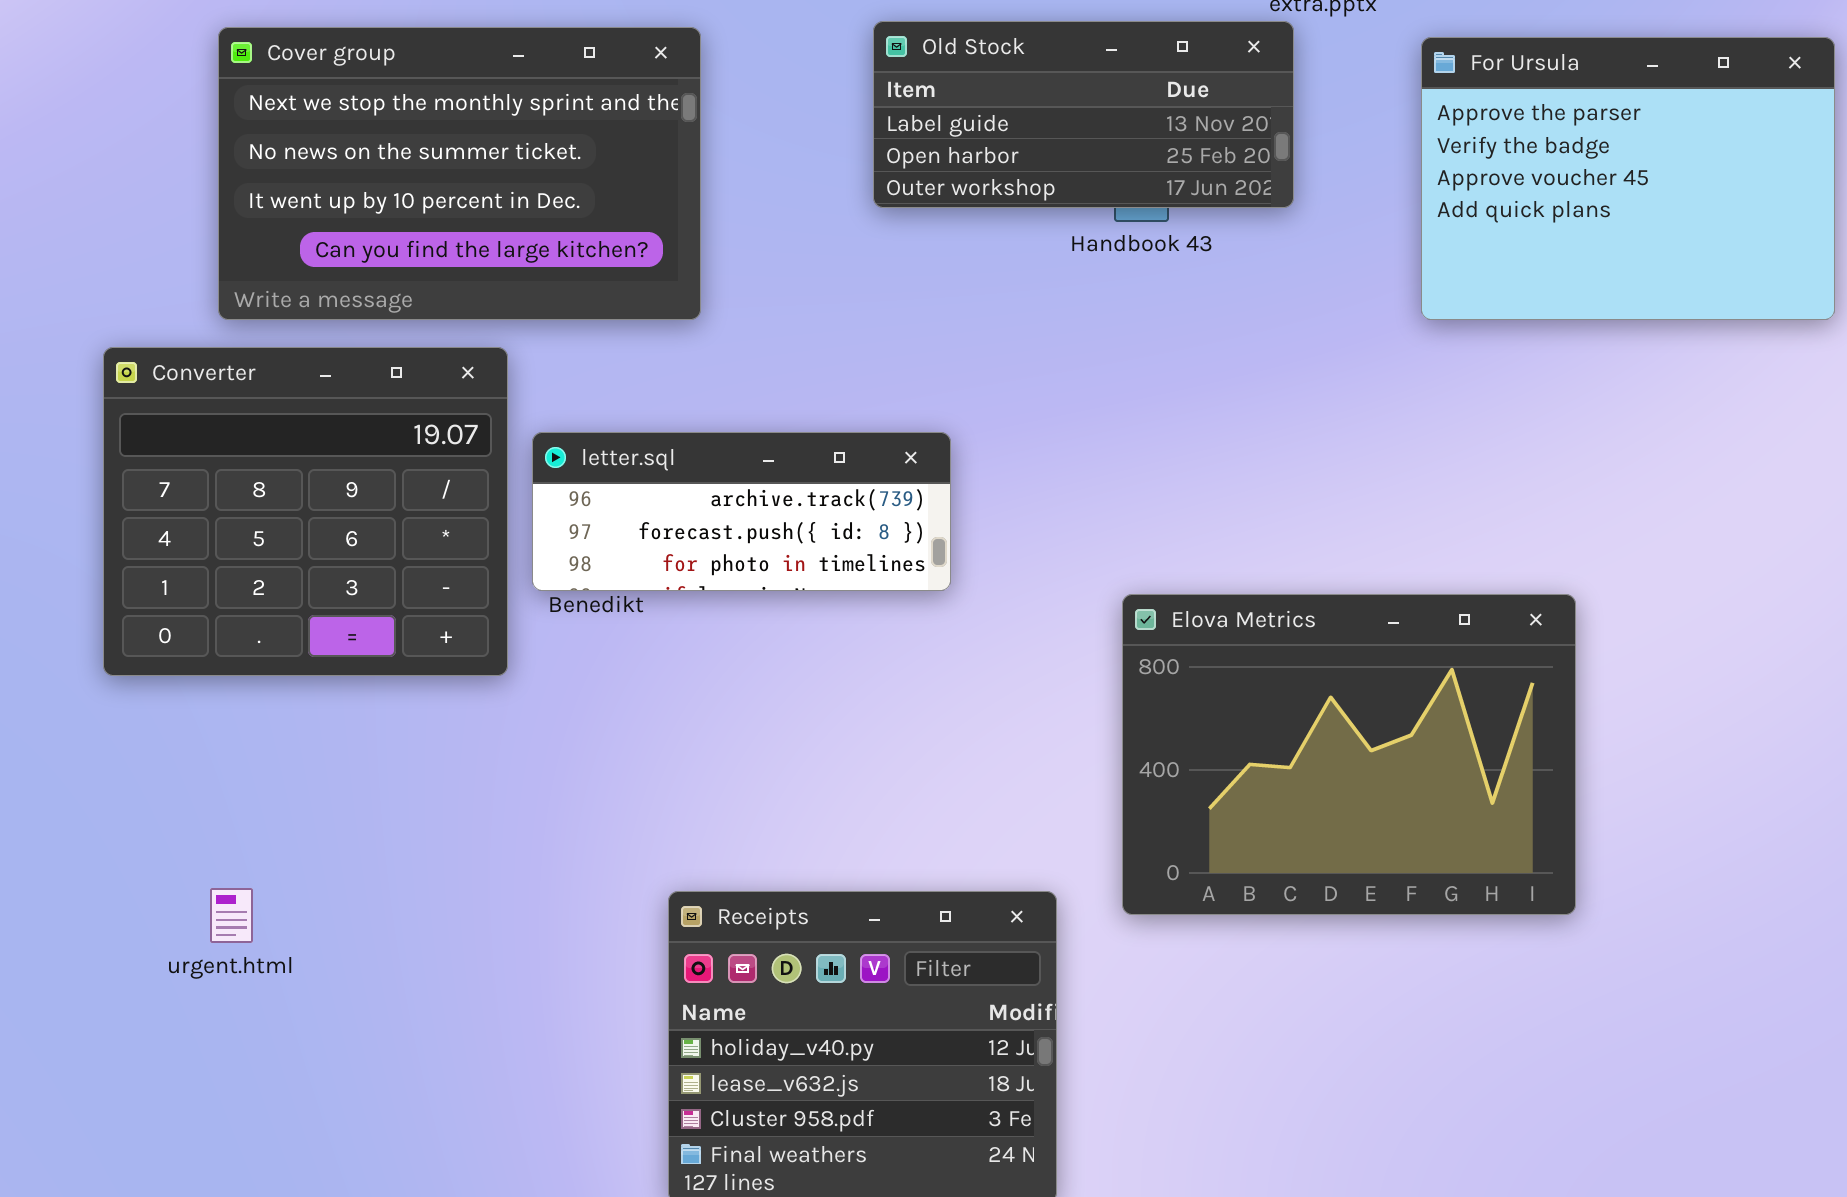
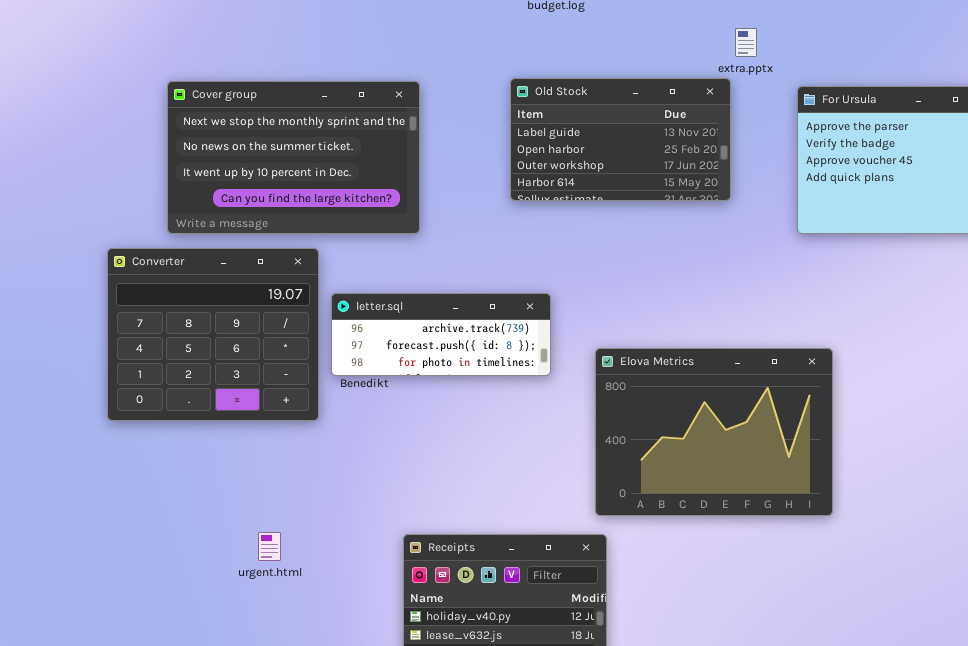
Old Stock: [873,21,1294,208] -> [510,78,731,201], resized
Elova Metrics: [1122,594,1576,915] -> [595,348,833,516], moved
urgent.html: [210,888,253,943] -> [258,532,281,561], moved

